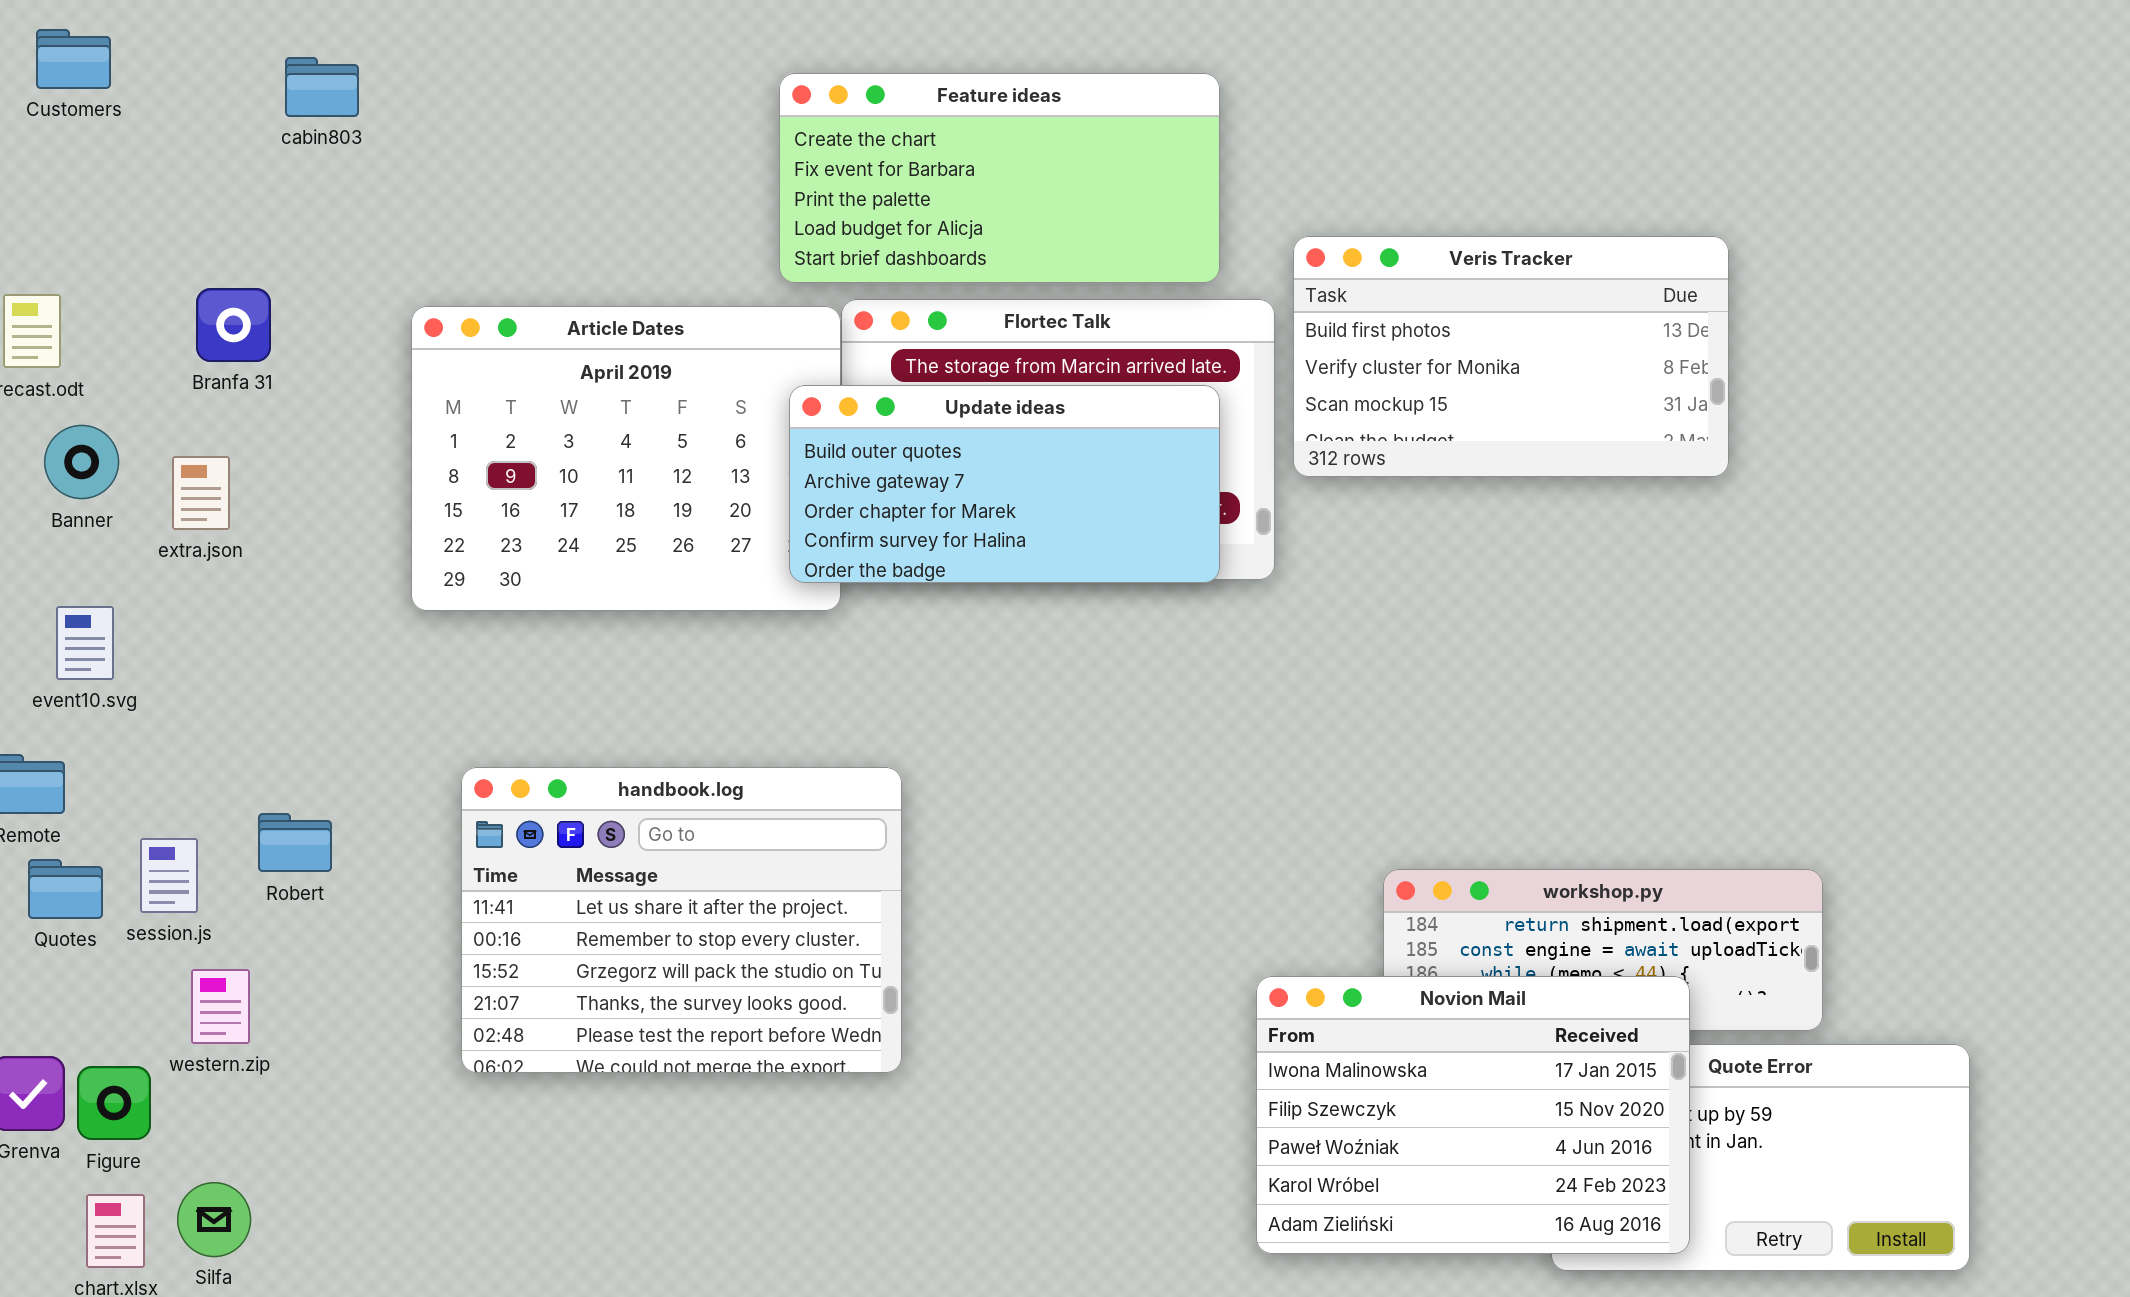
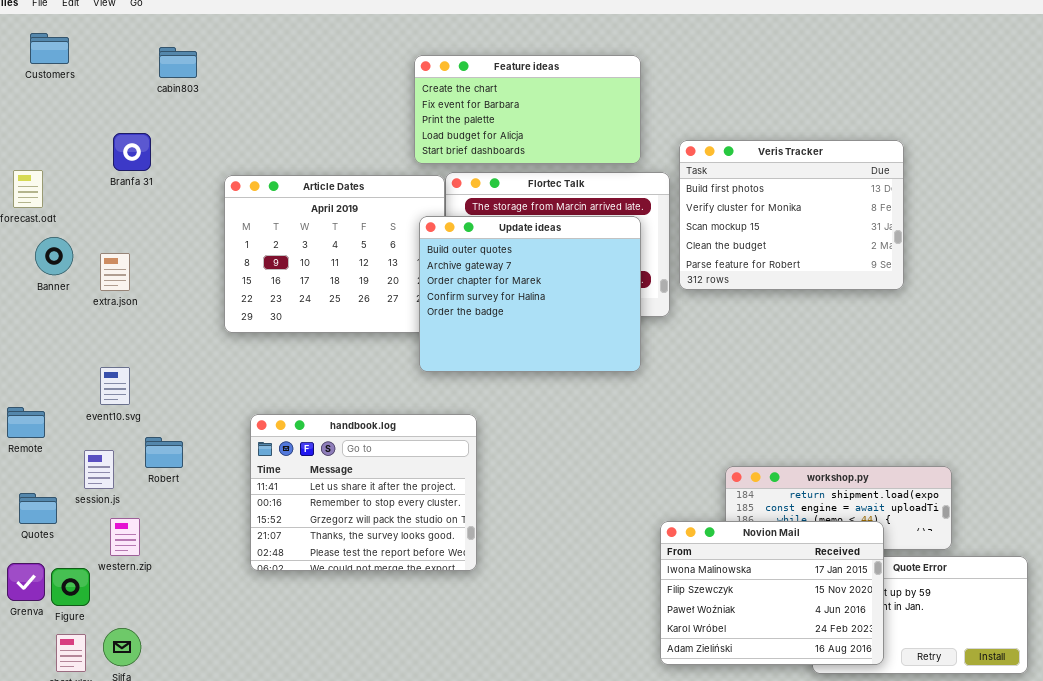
Veris Tracker: [1293,236,1729,477] -> [679,140,904,290], resized
Branfa 31: [196,288,271,362] -> [113,133,151,171], moved
Update ideas: [789,385,1220,583] -> [419,216,641,372], resized
event10.svg: [56,606,114,680] -> [100,367,130,405], moved
Quotes: [28,859,103,919] -> [19,493,57,524], moved

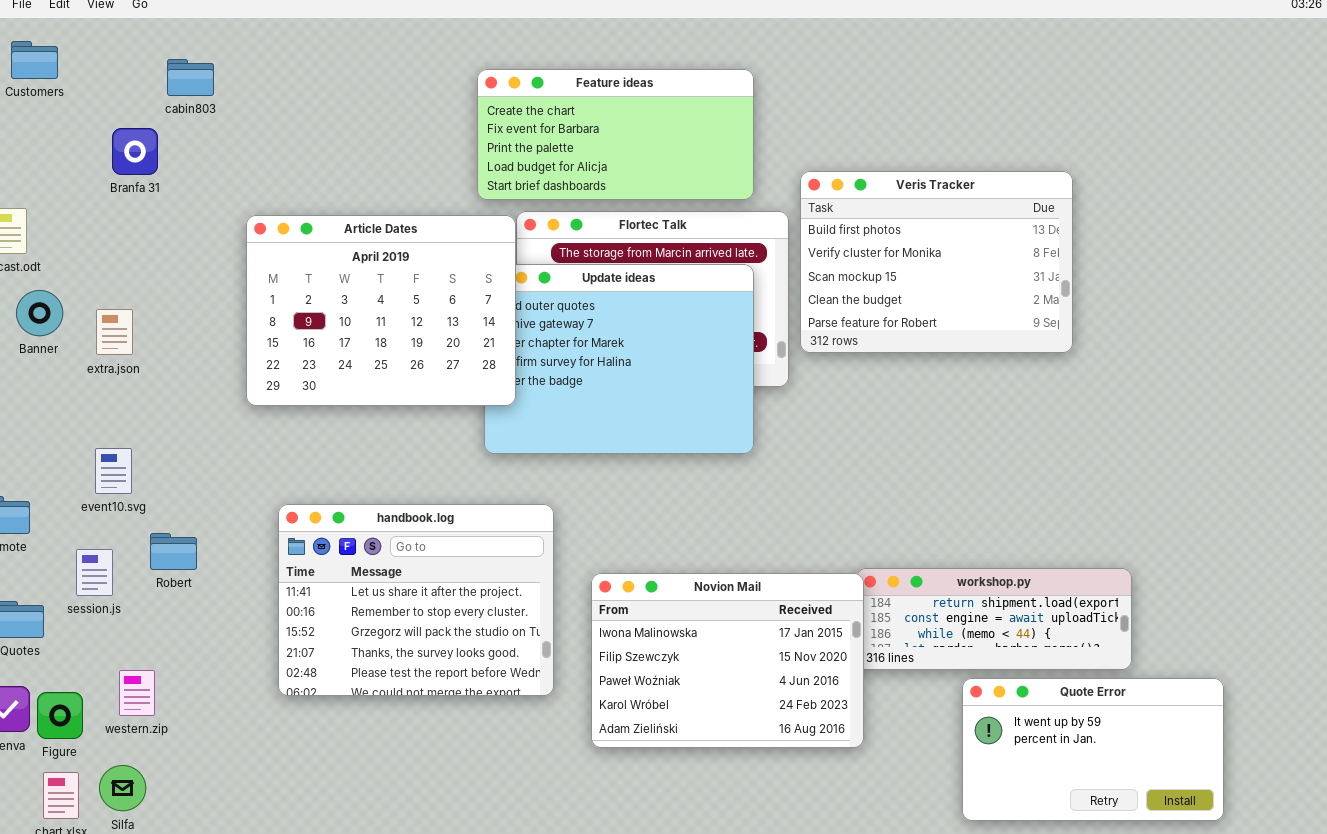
Branfa 31: [113,133,151,171] -> [112,128,158,175], moved
Article Dates: [224,175,445,333] -> [246,215,516,406], raised
western.zip: [110,518,140,556] -> [119,670,155,716], moved
Novion Mail: [660,521,884,665] -> [591,573,864,748], moved

